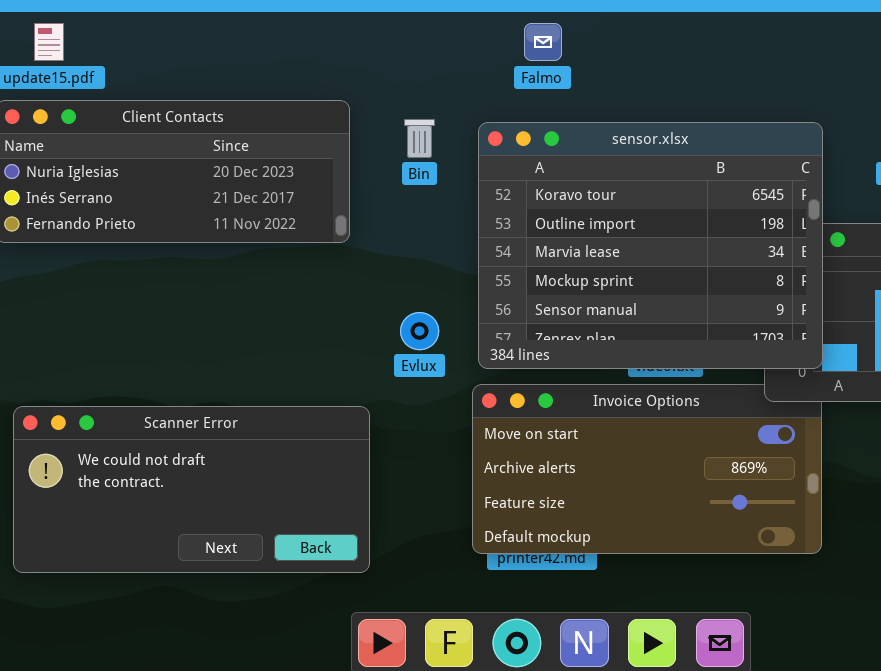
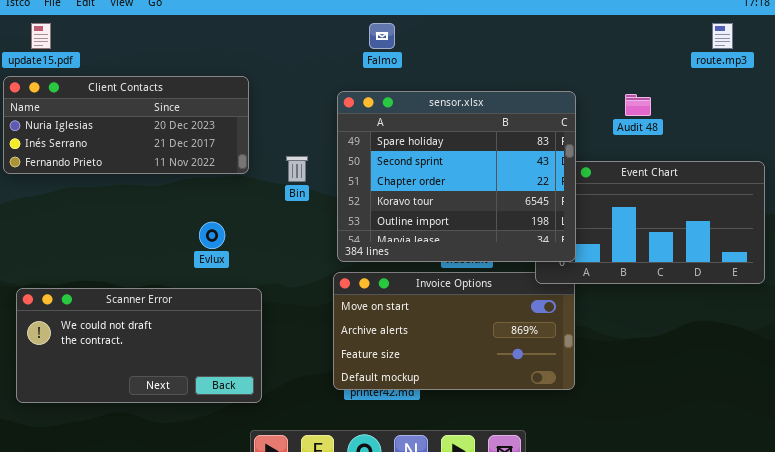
Bin: [404,119,435,158] -> [286,156,308,182], moved
sensor.xlsx: [478,122,823,369] -> [337,91,576,262], scrolled up 3 rows
Evlux: [400,312,439,350] -> [199,222,225,249], moved

